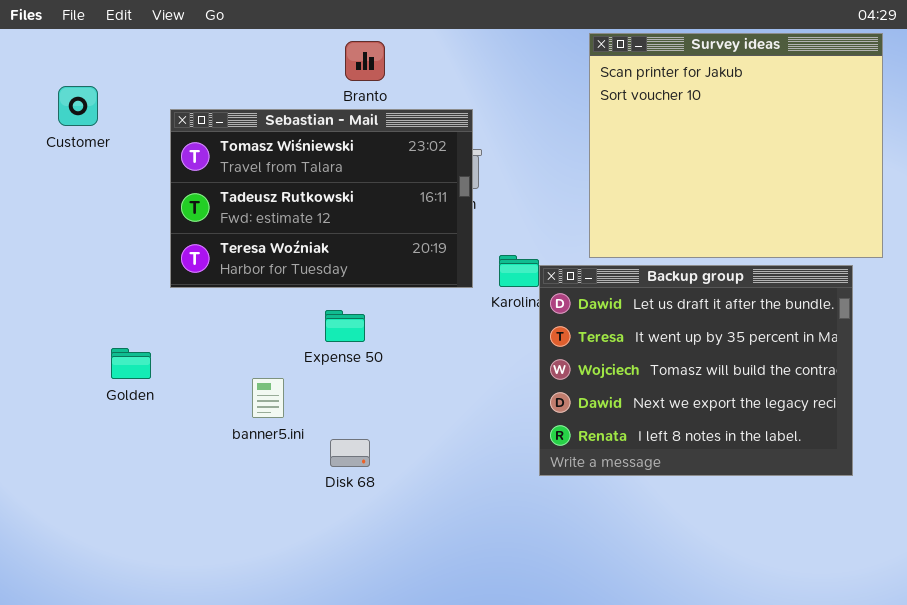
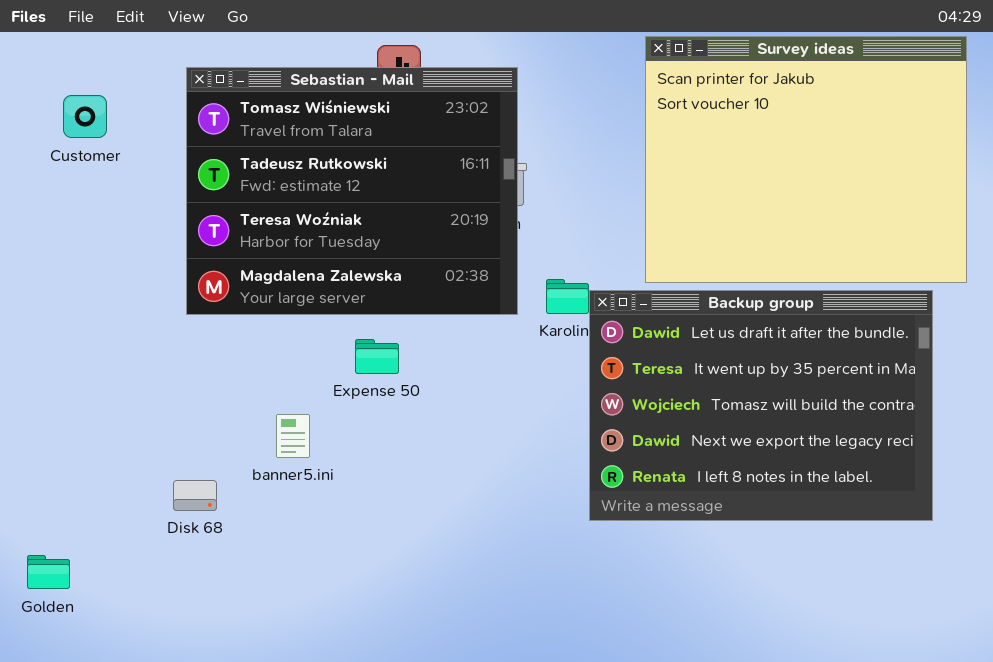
Sebastian - Mail: [170,109,473,288] -> [186,67,518,315], resized
Golden: [111,348,151,379] -> [27,555,70,589], moved
Disk 68: [330,439,370,467] -> [173,480,217,511], moved

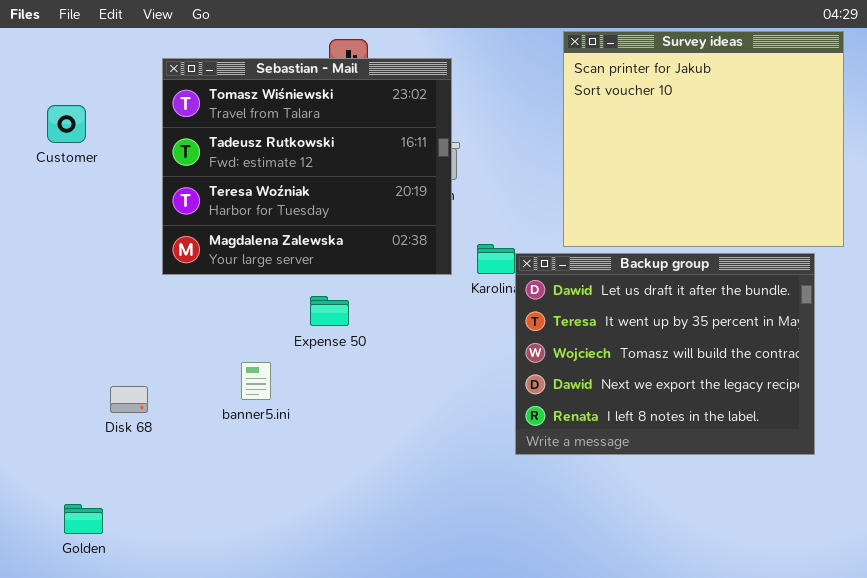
Customer: [63,95,107,138] -> [47,105,86,143], moved
Disk 68: [173,480,217,511] -> [110,386,148,413], moved
Golden: [27,555,70,589] -> [64,504,103,534], moved

